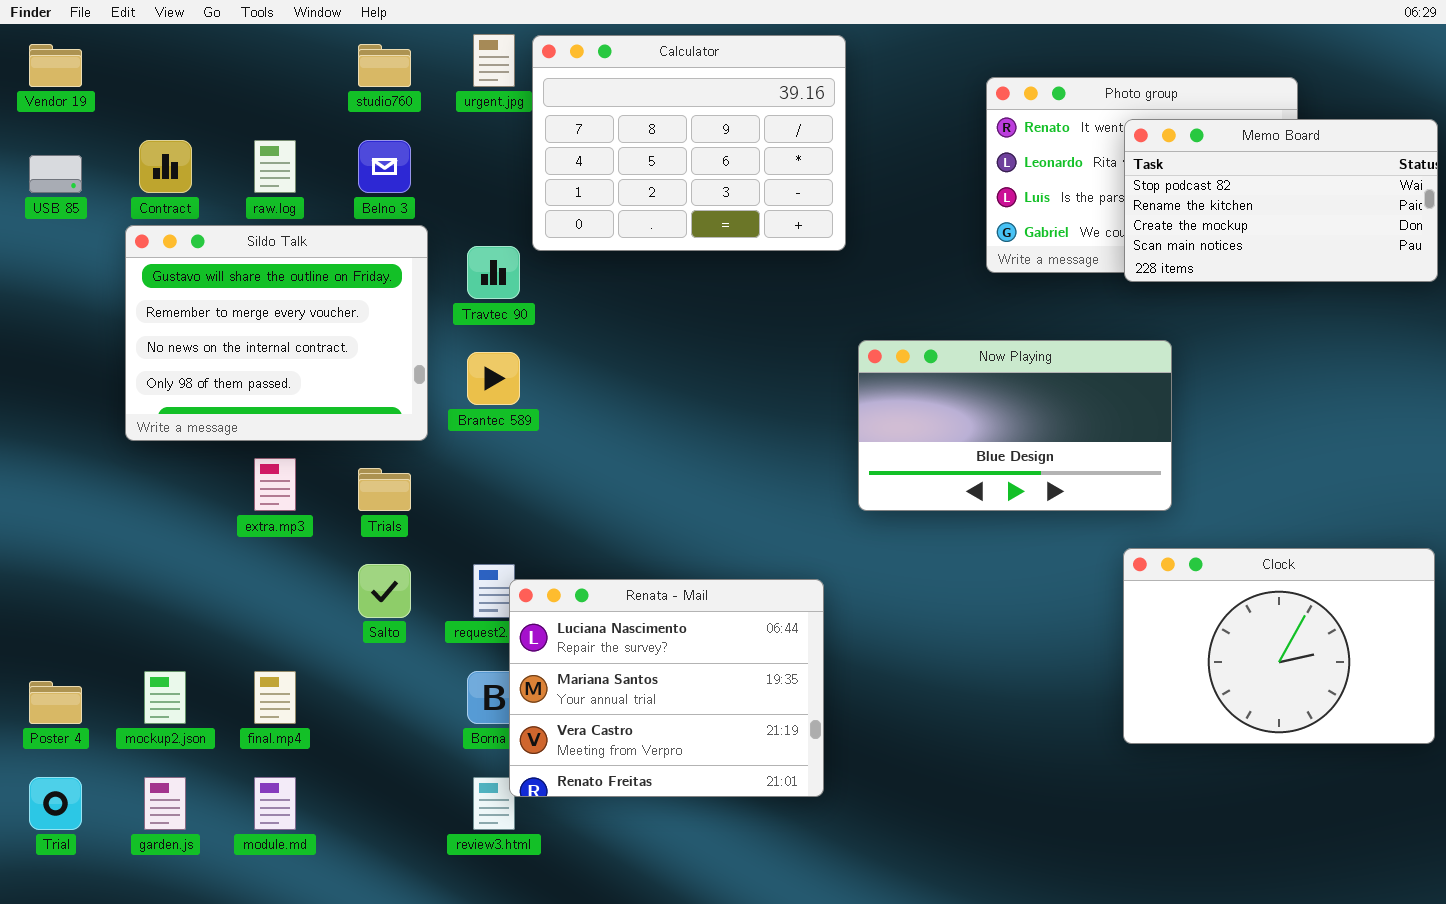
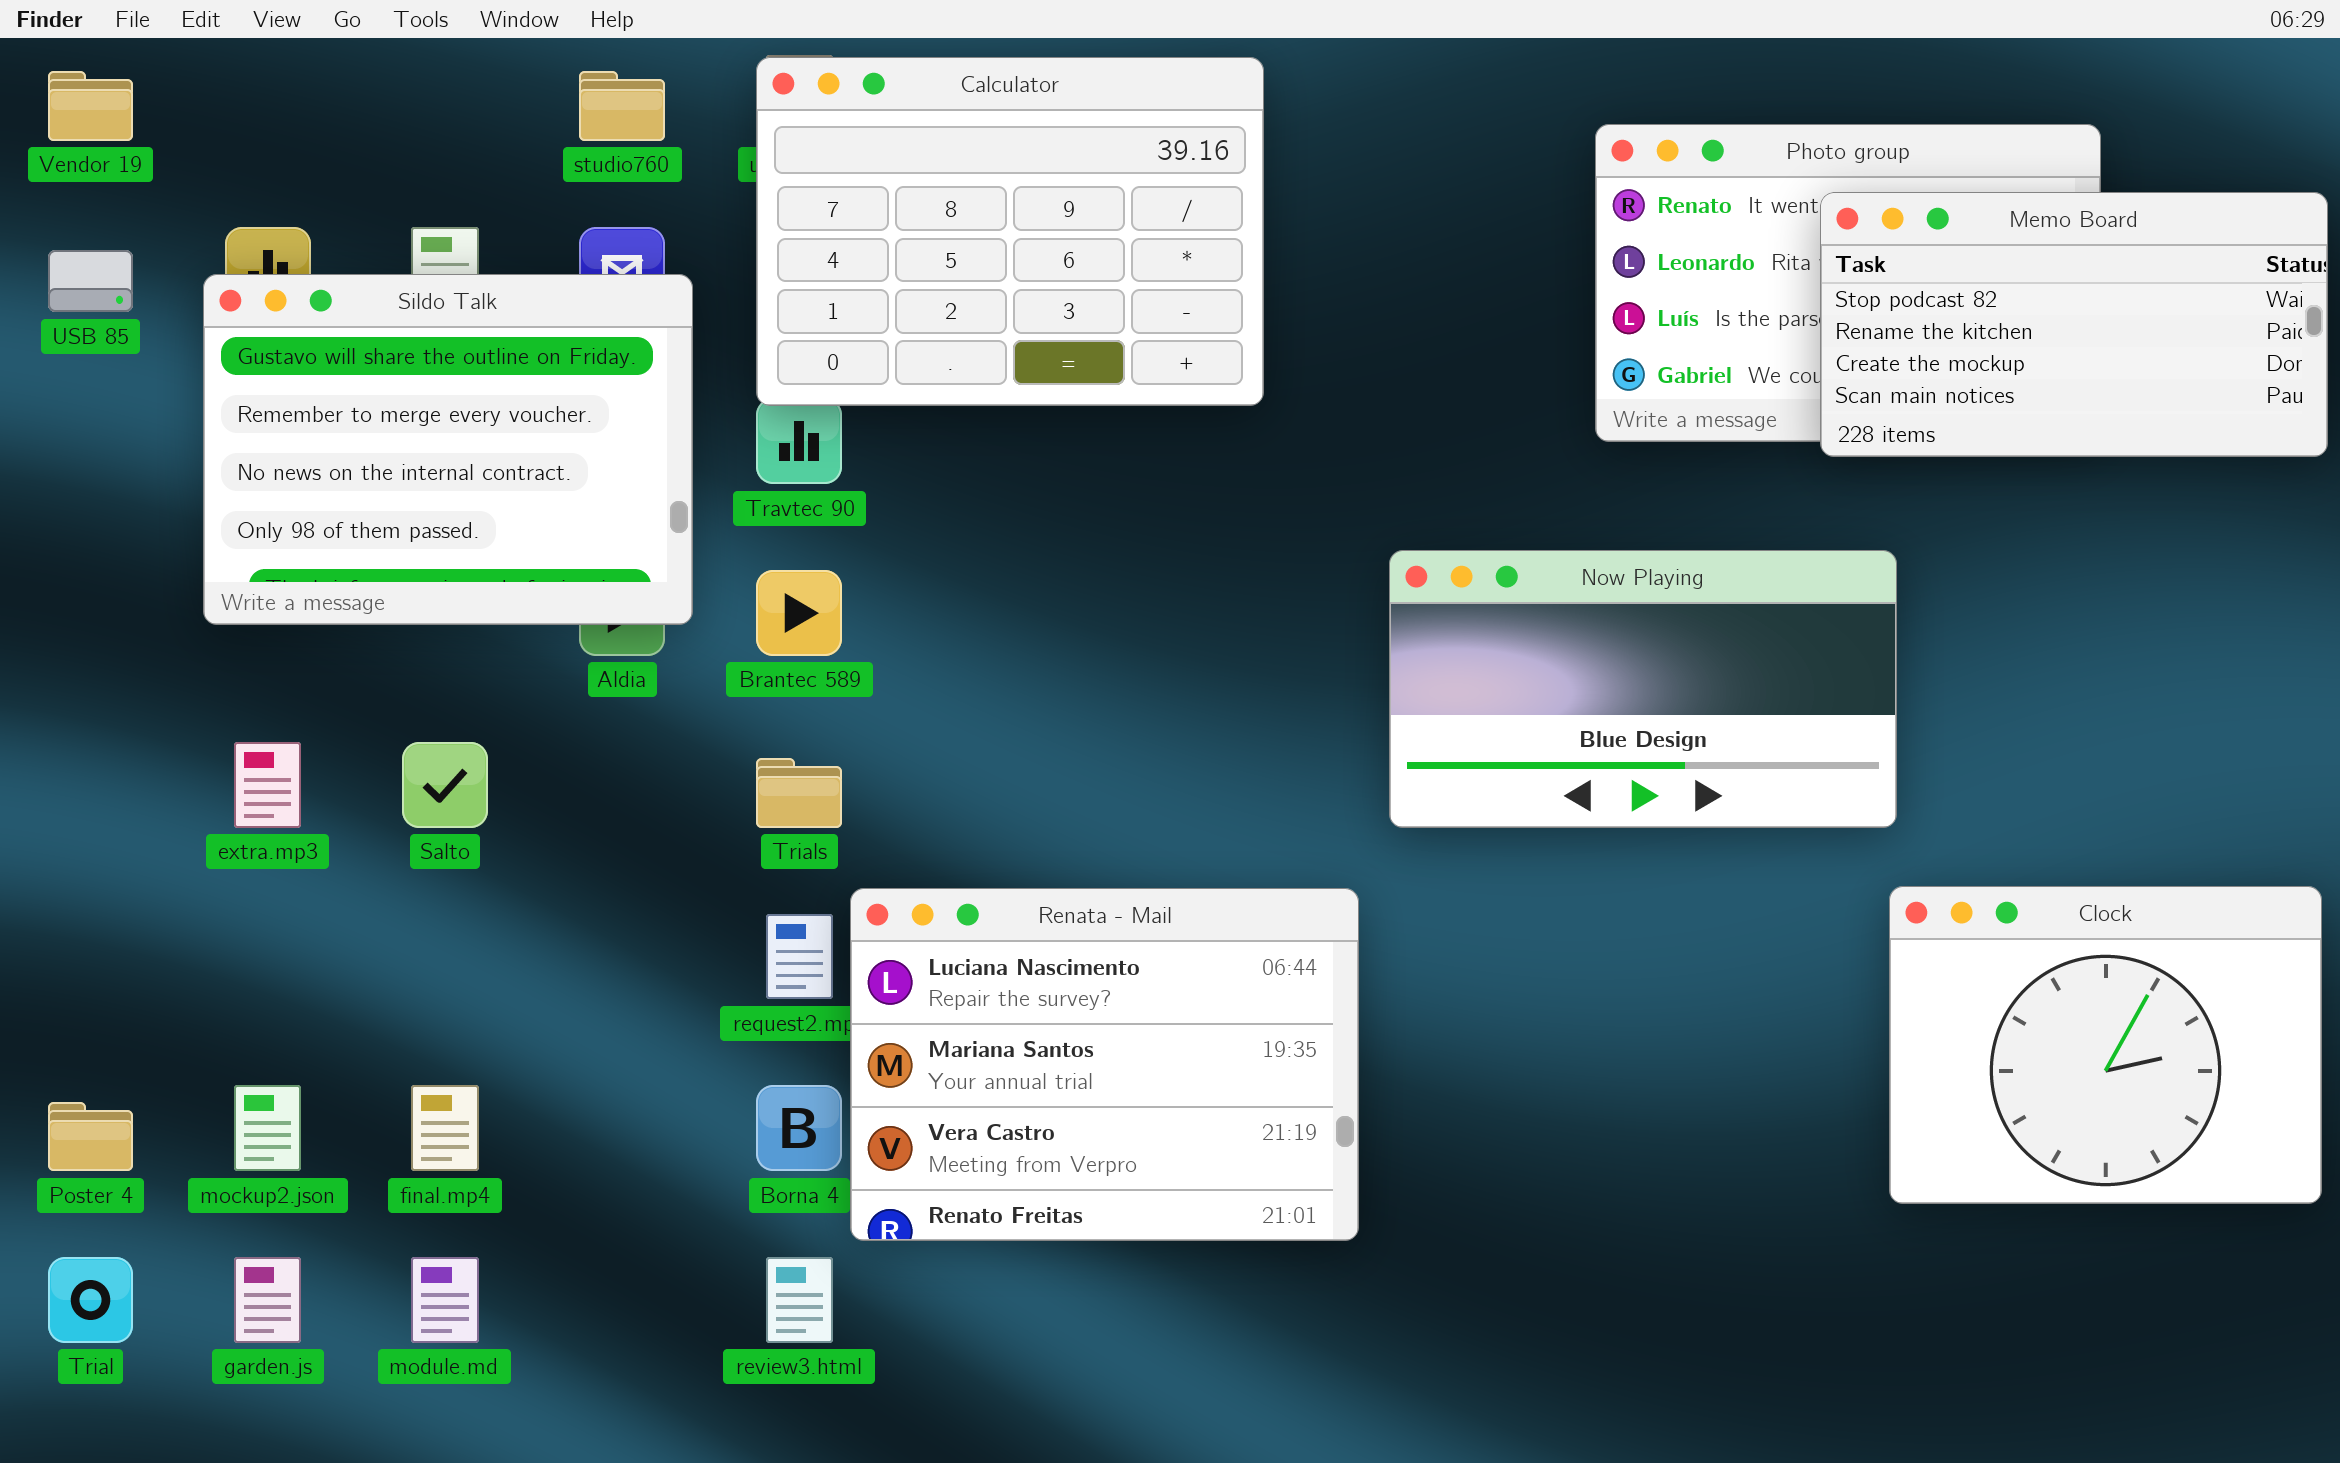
Calculator: [532,35,846,251] -> [756,57,1264,406], moved
Sildo Talk: [125,225,428,441] -> [203,274,693,625], moved
extra.mp3: [254,458,296,511] -> [234,742,301,828], moved
Trials: [358,468,411,511] -> [756,758,842,828], moved
Clock: [1123,548,1435,744] -> [1889,886,2322,1204], resized
Salto: [358,564,411,618] -> [402,742,488,828], moved
Renata - Mail: [509,579,824,797] -> [850,888,1359,1241], moved

